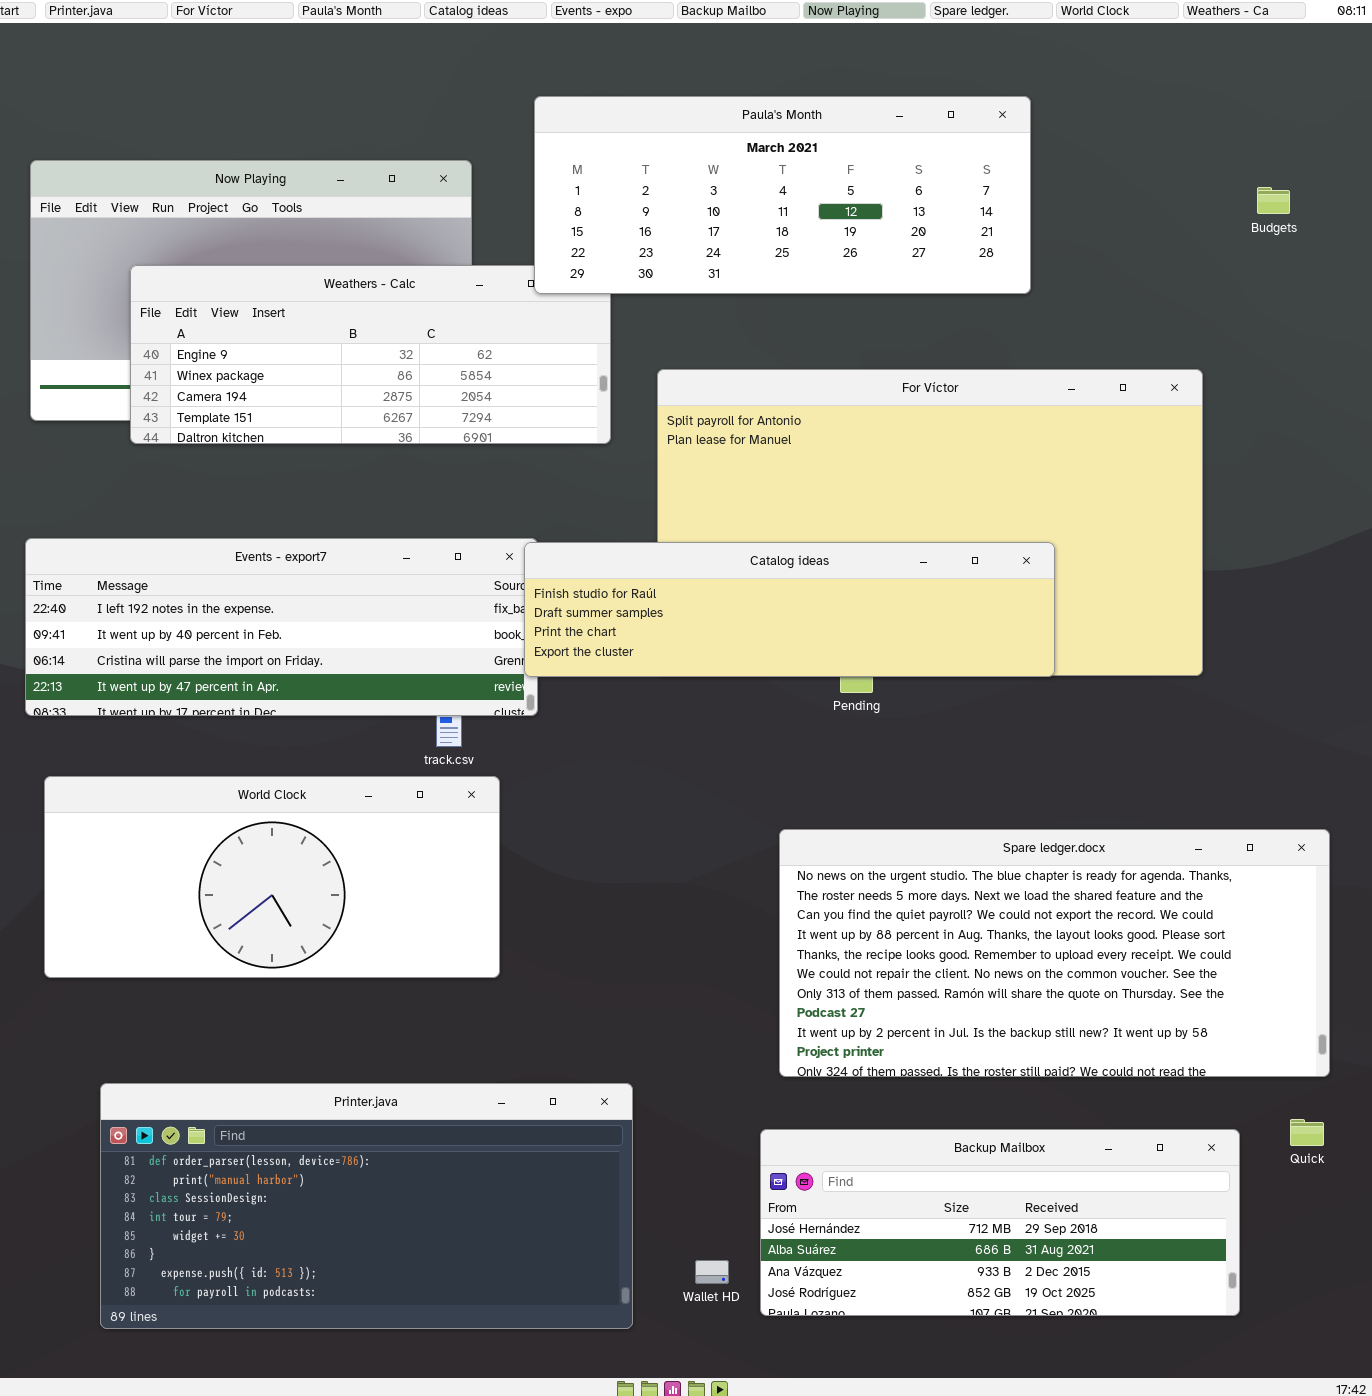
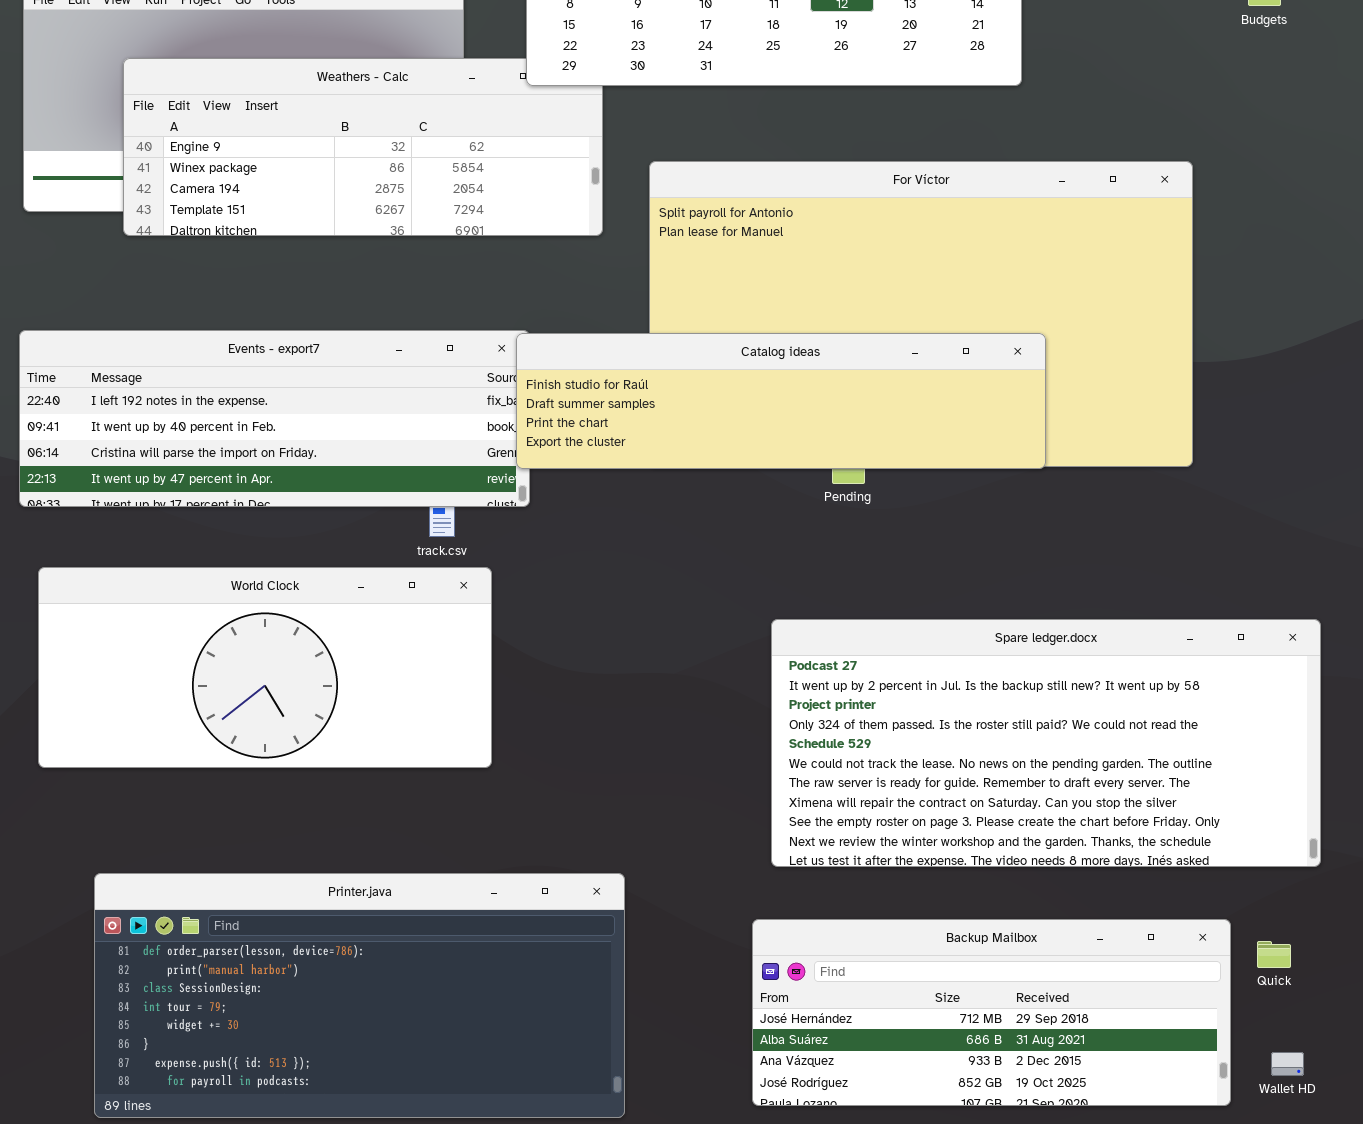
Spare ledger.docx: [779,829,1330,1077] -> [771,619,1321,867], scrolled down 7 rows
Quick: [1290,1119,1324,1146] -> [1257,941,1291,968], moved
Wallet HD: [695,1260,729,1284] -> [1271,1052,1304,1076], moved

